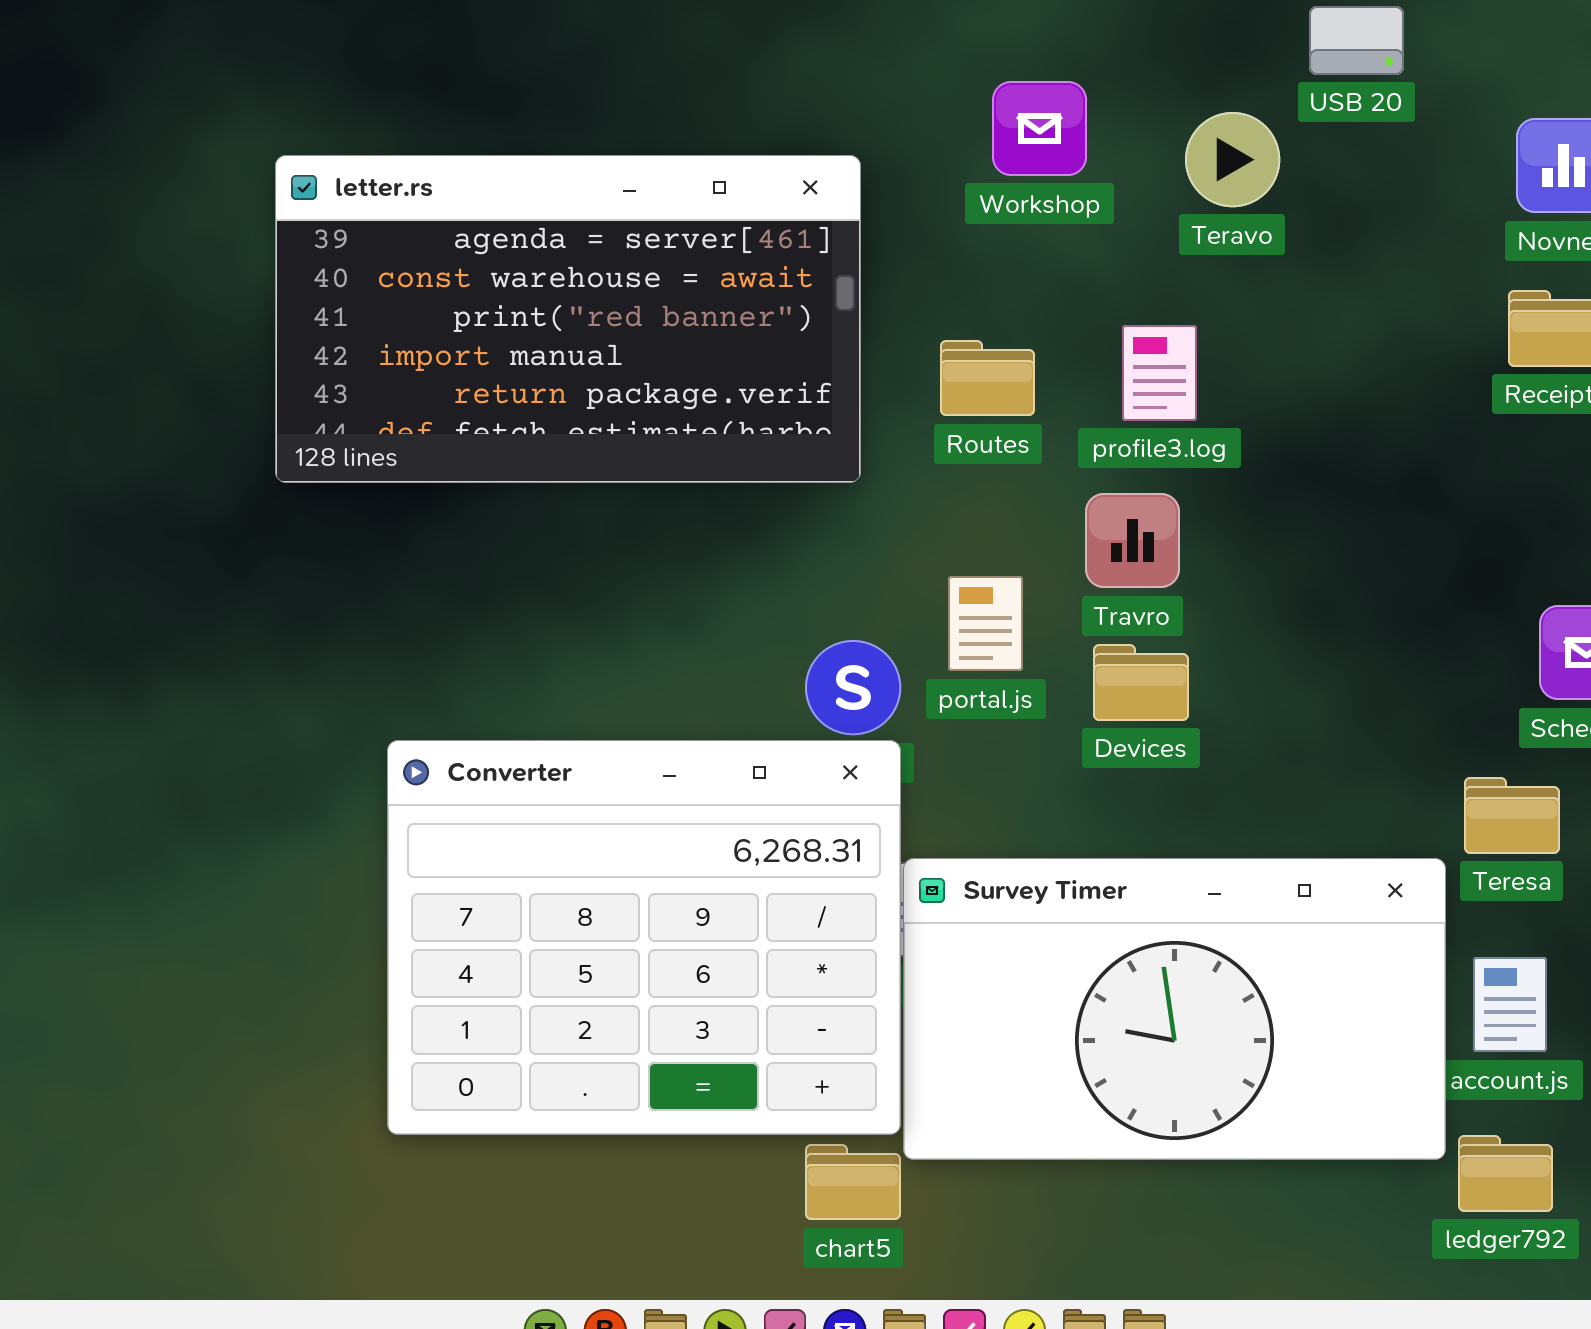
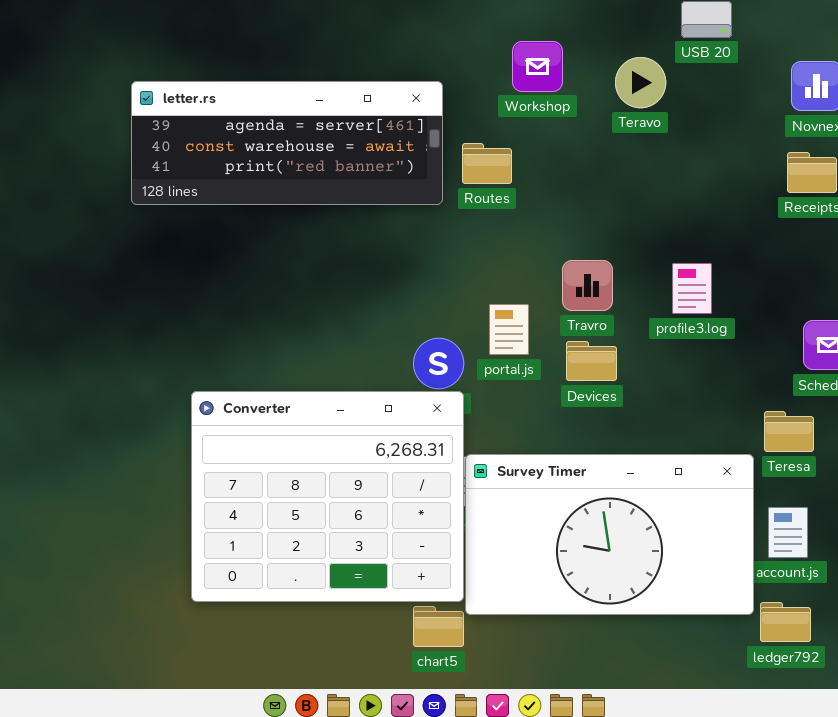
letter.rs: [275,155,861,483] -> [131,81,443,205], resized
profile3.log: [1122,325,1197,421] -> [672,263,712,314], moved
Routes: [940,340,1035,416] -> [462,143,512,184], moved

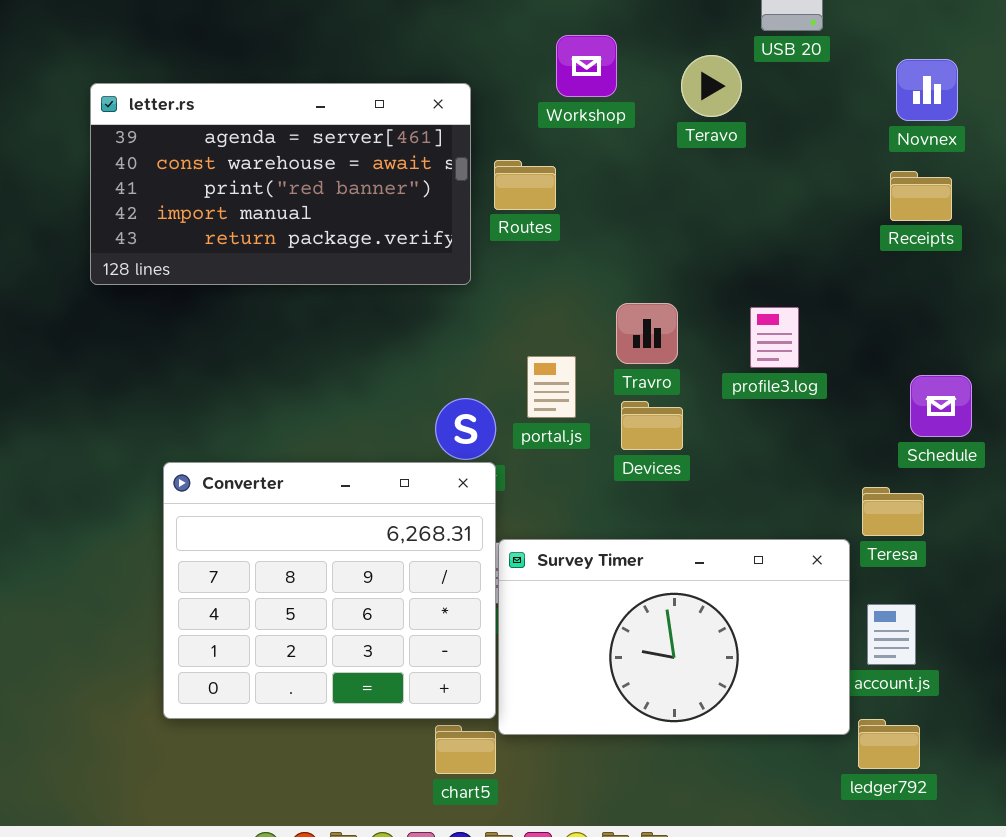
letter.rs: [131,81,443,205] -> [90,83,471,285], resized

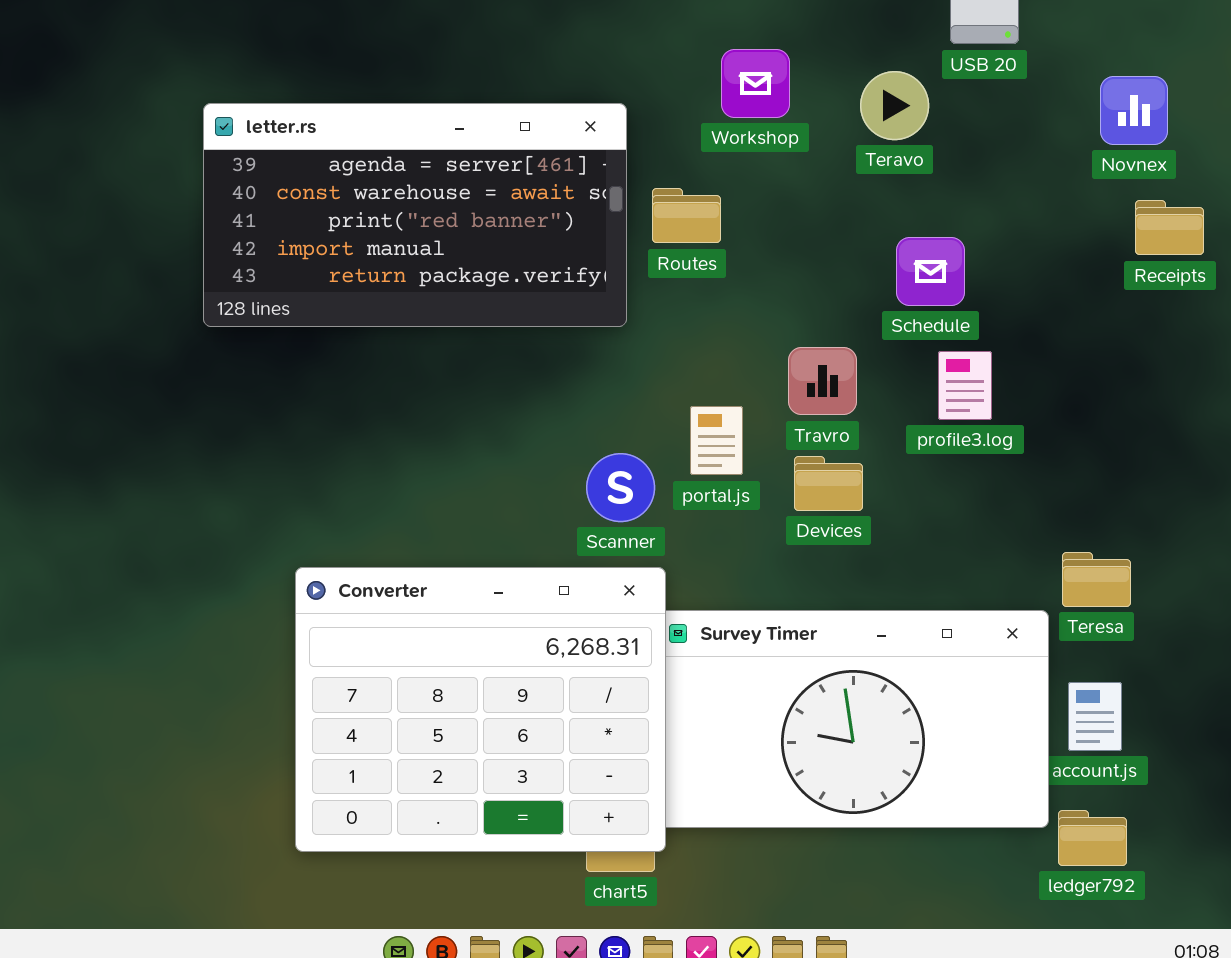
Receipts: [890,171,952,221] -> [1135,200,1204,255], moved
Schedule: [910,375,972,437] -> [896,237,965,306], moved
Converter: [163,462,496,719] -> [295,567,666,852], moved

